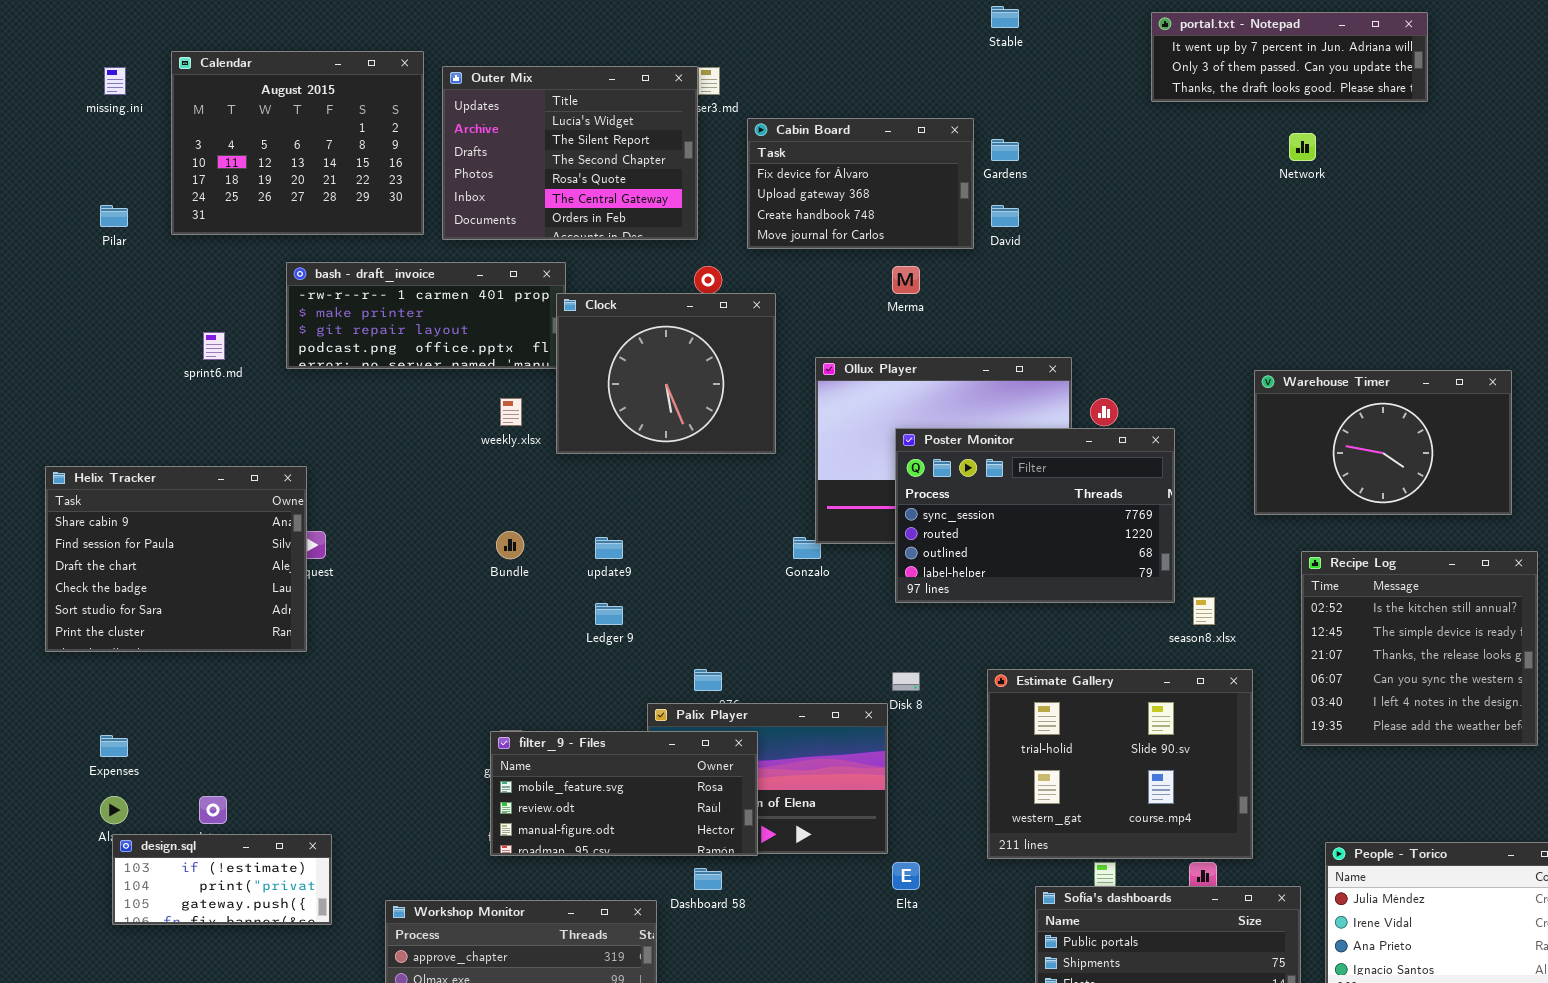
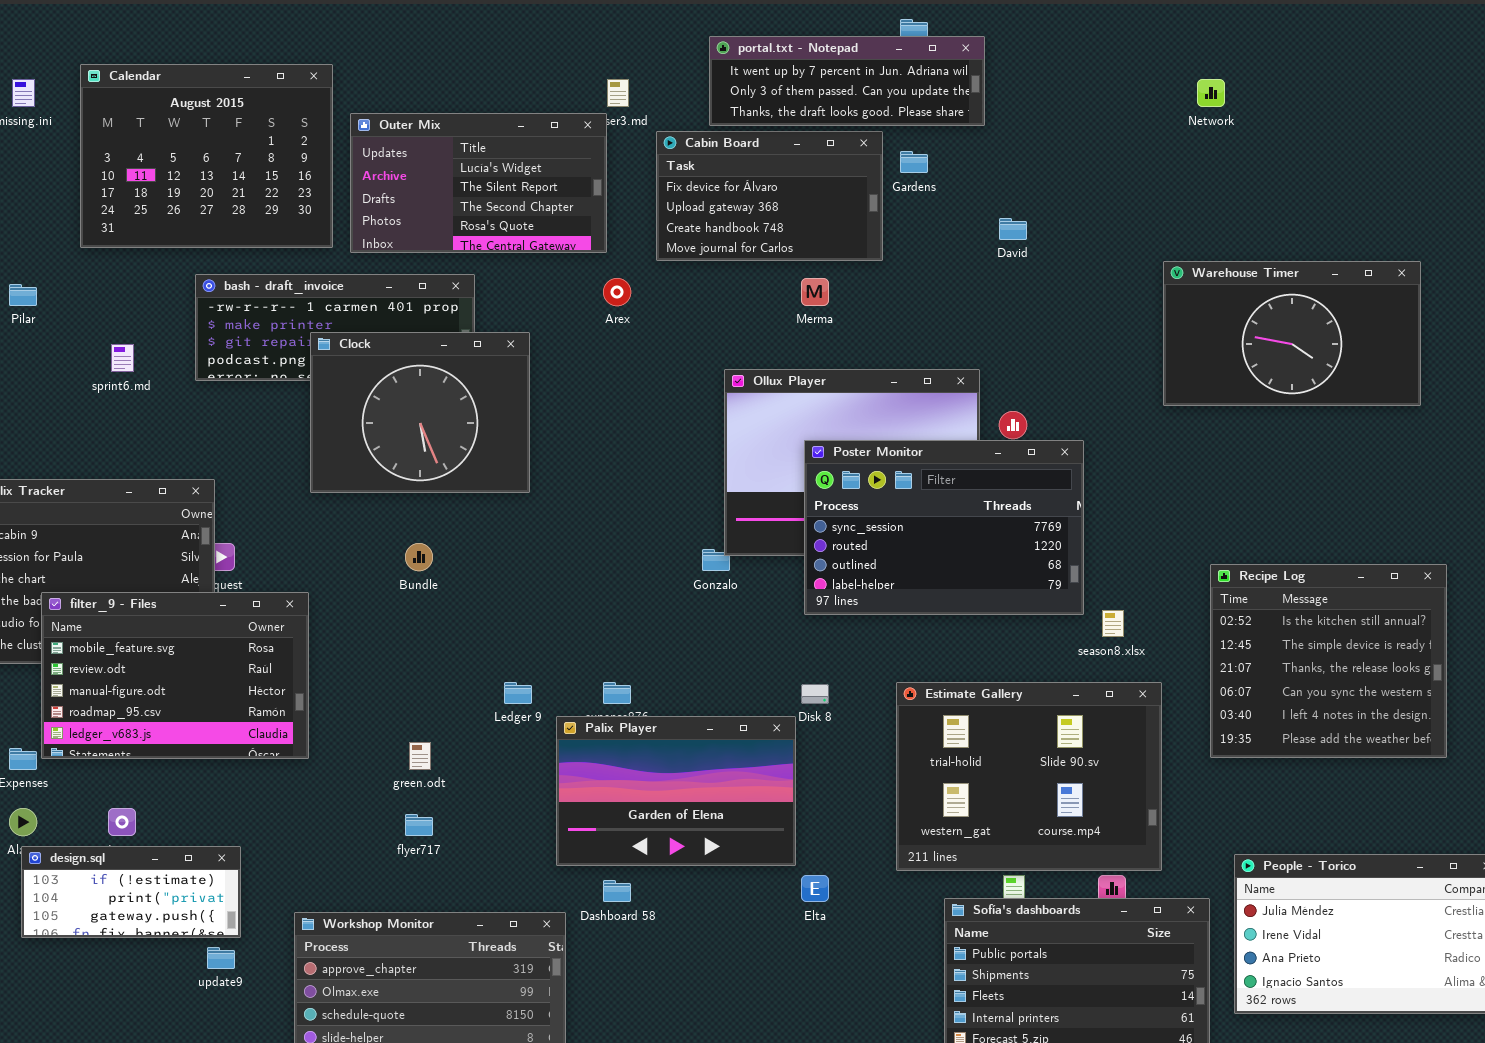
portal.txt - Notepad: [1151,12,1428,102] -> [709,36,985,126], moved
Outer Mix: [442,66,698,240] -> [350,113,607,253], resized
Network: [1289,133,1316,161] -> [1197,79,1225,107], moved
Pilar: [100,205,128,227] -> [9,284,37,306], moved
David: [991,205,1019,227] -> [999,218,1027,240], moved
Clock: [556,293,776,454] -> [310,332,530,493], moved
Warehouse Timer: [1254,370,1512,515] -> [1163,261,1421,406], moved
update9: [595,537,623,559] -> [207,947,235,969], moved
Ledger 9: [595,603,623,625] -> [504,682,532,704], moved
filter_9 - Files: [490,731,758,856] -> [41,592,309,759], moved, resized

